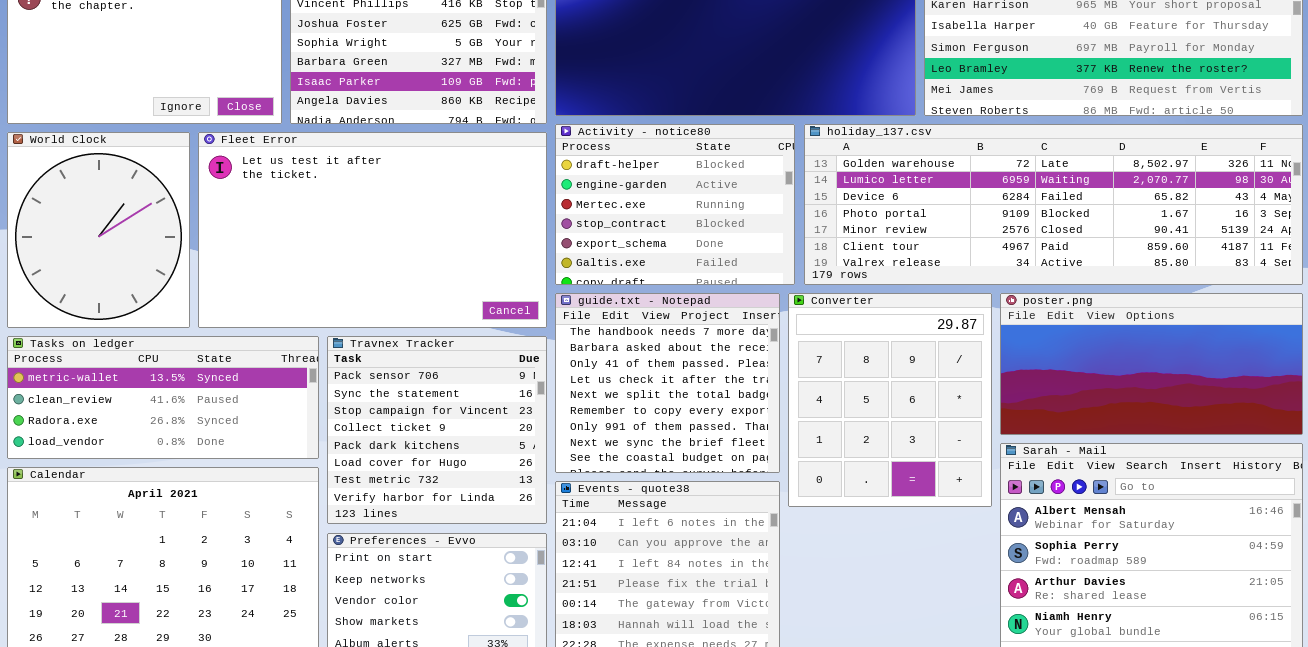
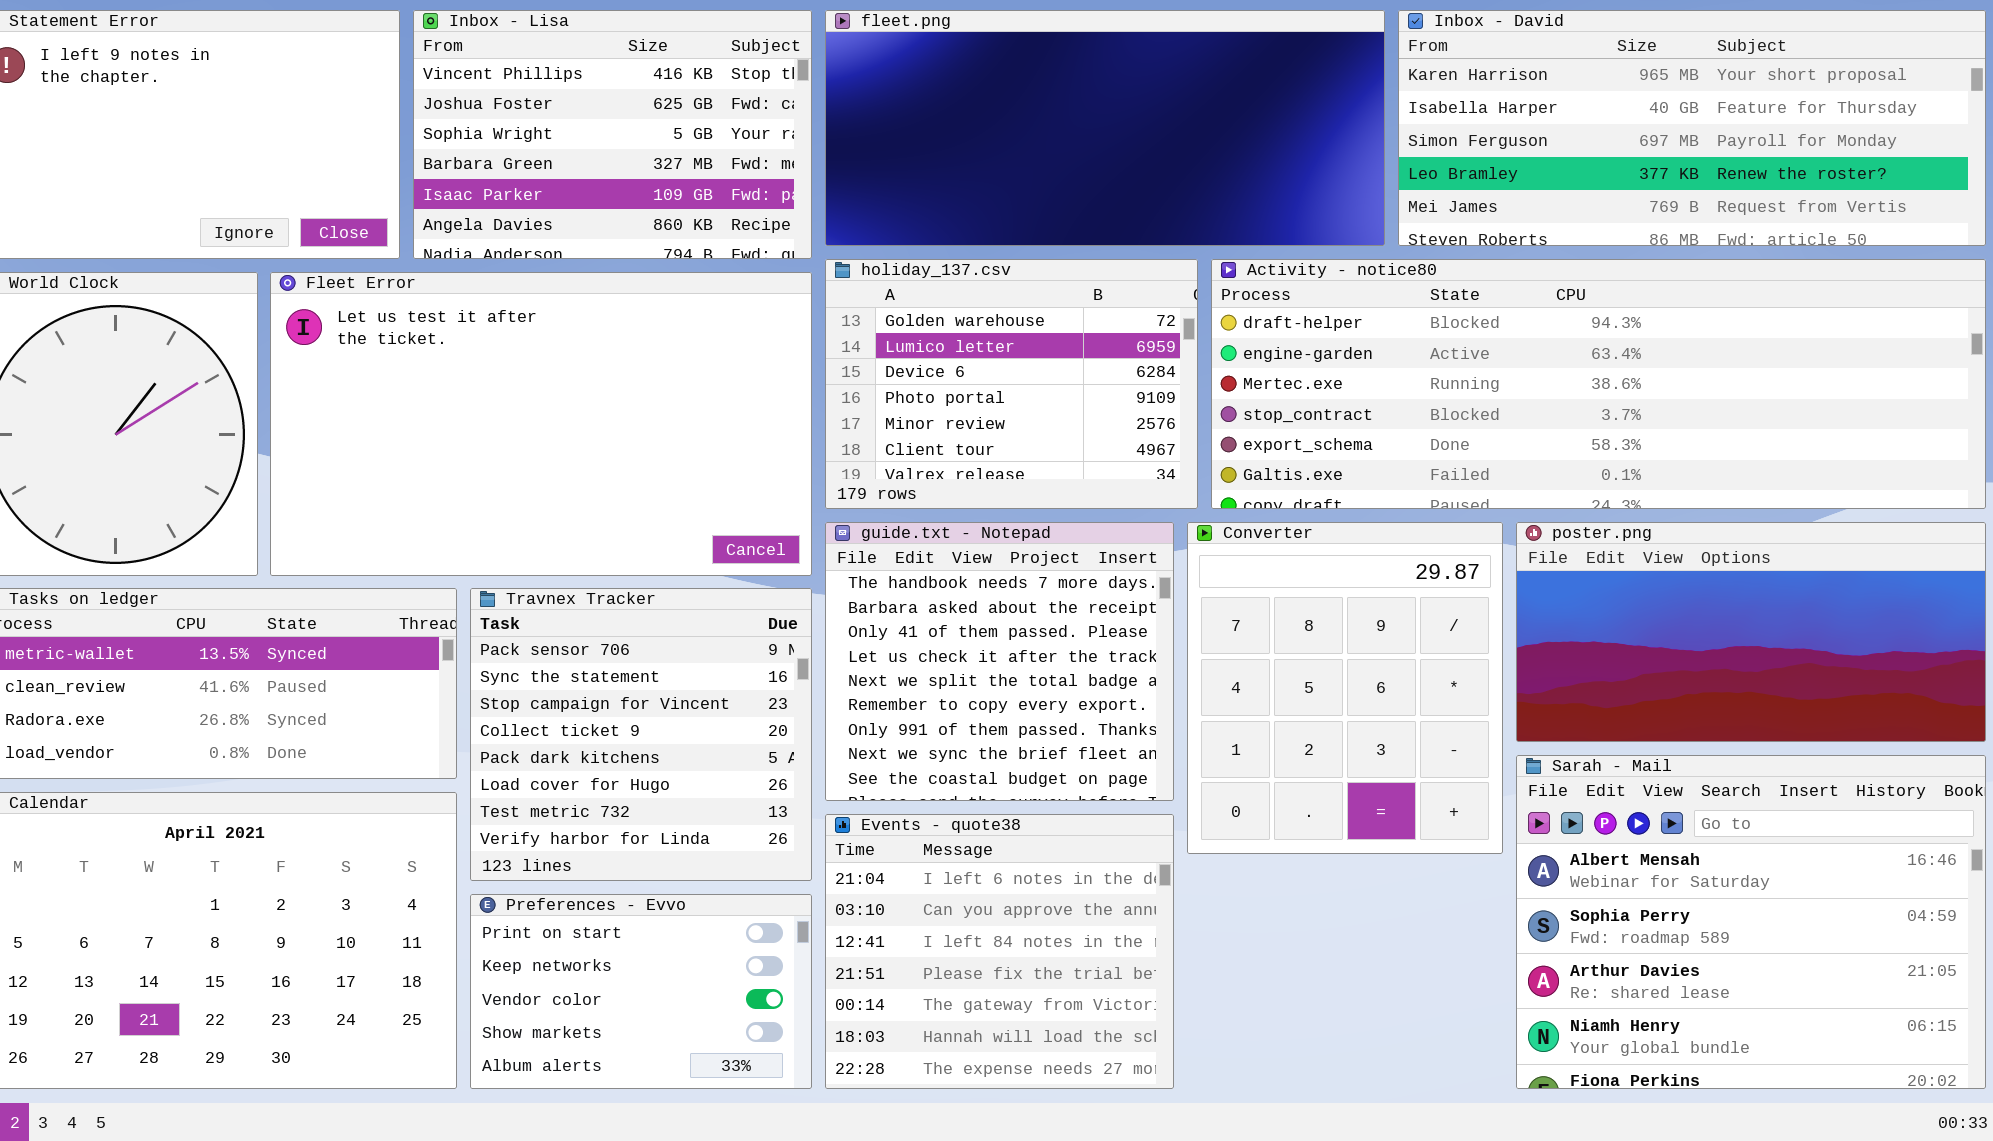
Activity - notice80: [555,124,795,285] -> [1211,259,1986,509], moved, resized
holiday_137.csv: [804,124,1303,285] -> [825,259,1198,509], moved, resized

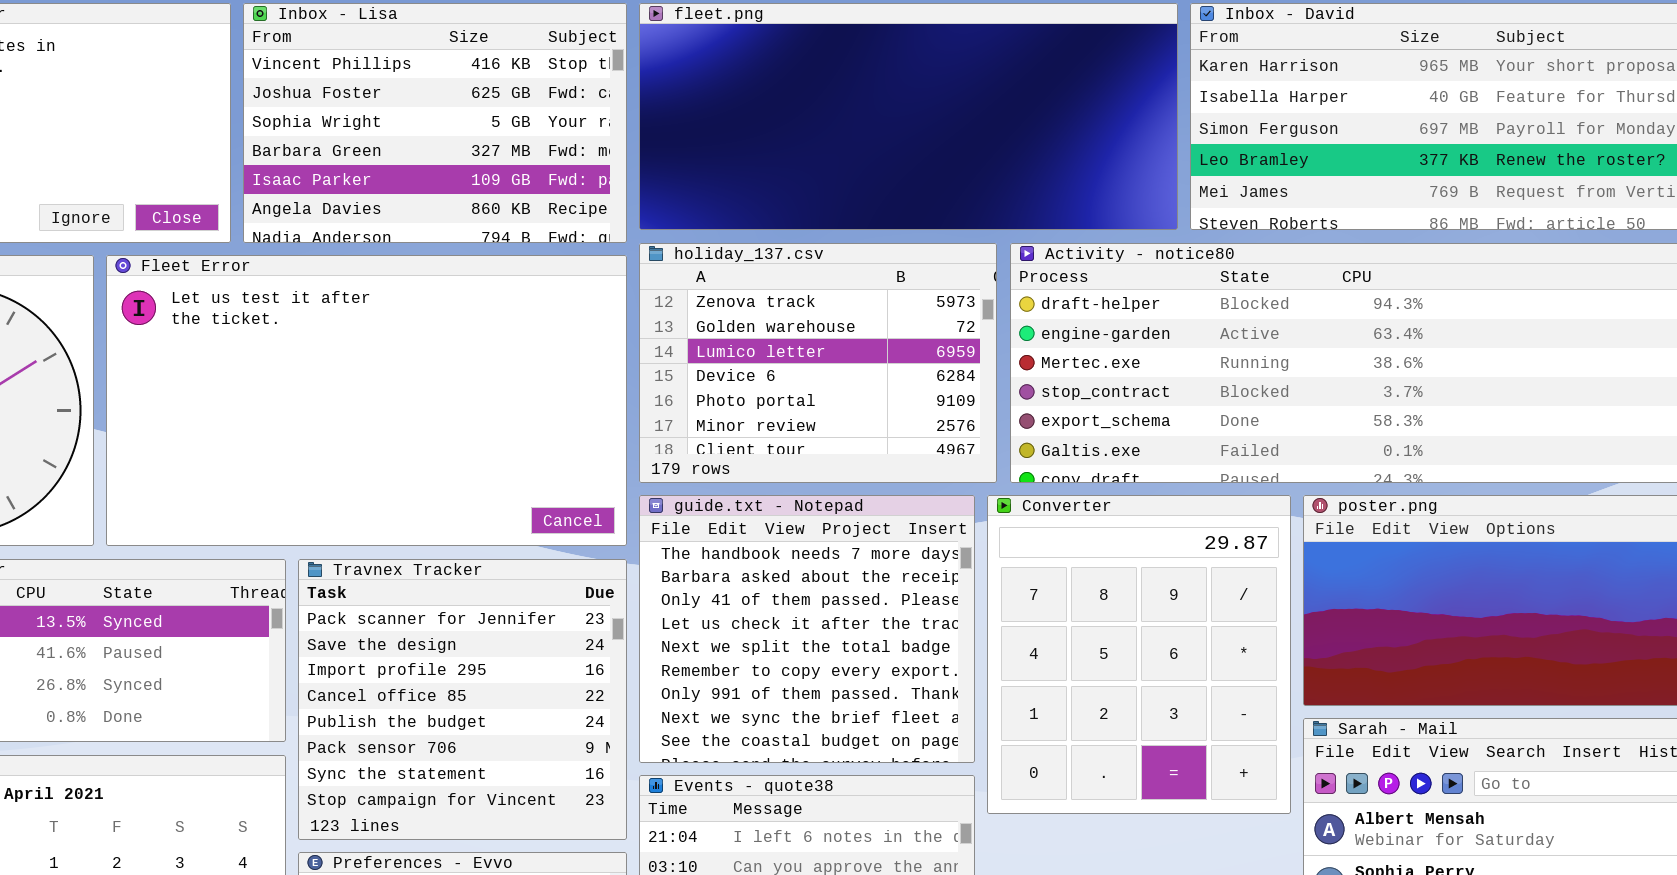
holiday_137.csv: [825,259,1198,509] -> [639,243,997,483], scrolled up 1 row
Travnex Tracker: [470,588,812,881] -> [298,559,627,840], scrolled up 5 rows

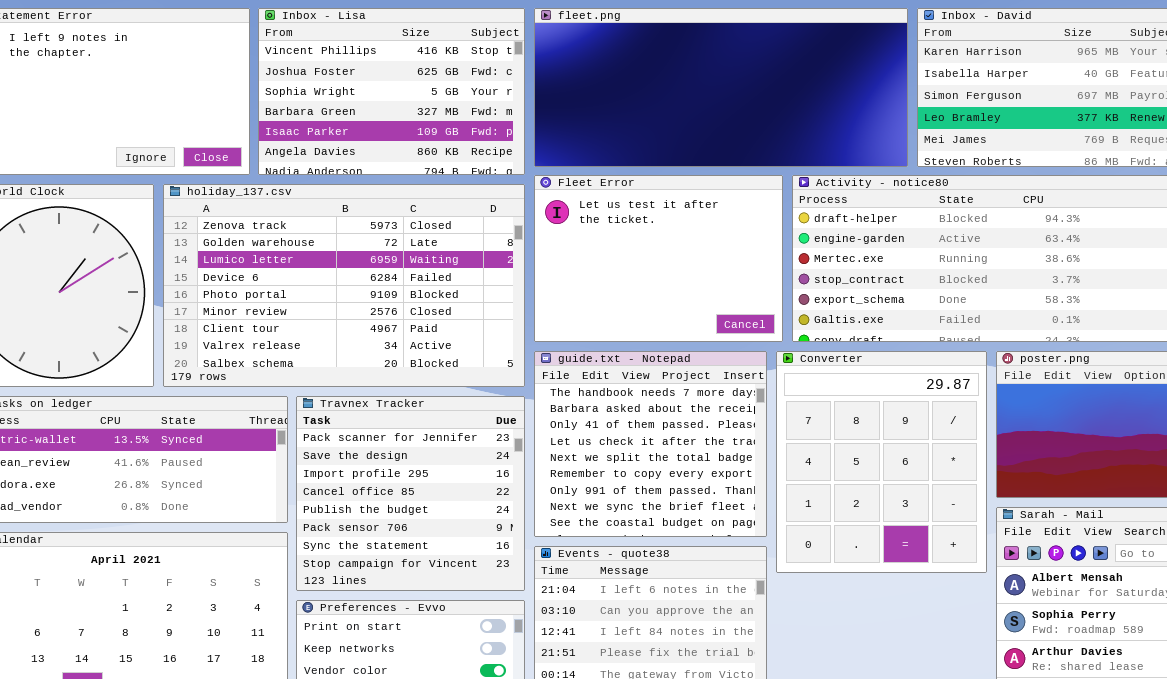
holiday_137.csv: [639,243,997,483] -> [163,184,525,387], moved, resized
Fleet Error: [106,255,627,546] -> [534,175,783,342], moved, resized

